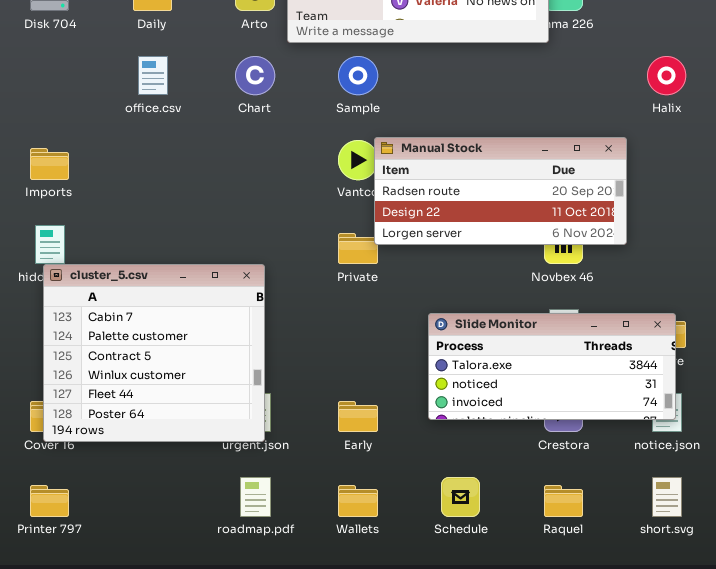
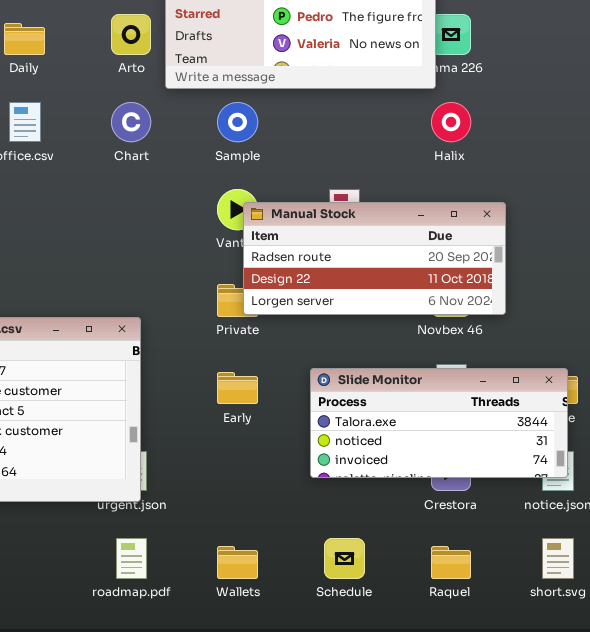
Halix: [647,56,686,95] -> [431,102,471,142], moved
Manual Stock: [374,137,627,245] -> [243,202,506,315], moved
Early: [338,401,378,432] -> [217,372,258,404], moved

